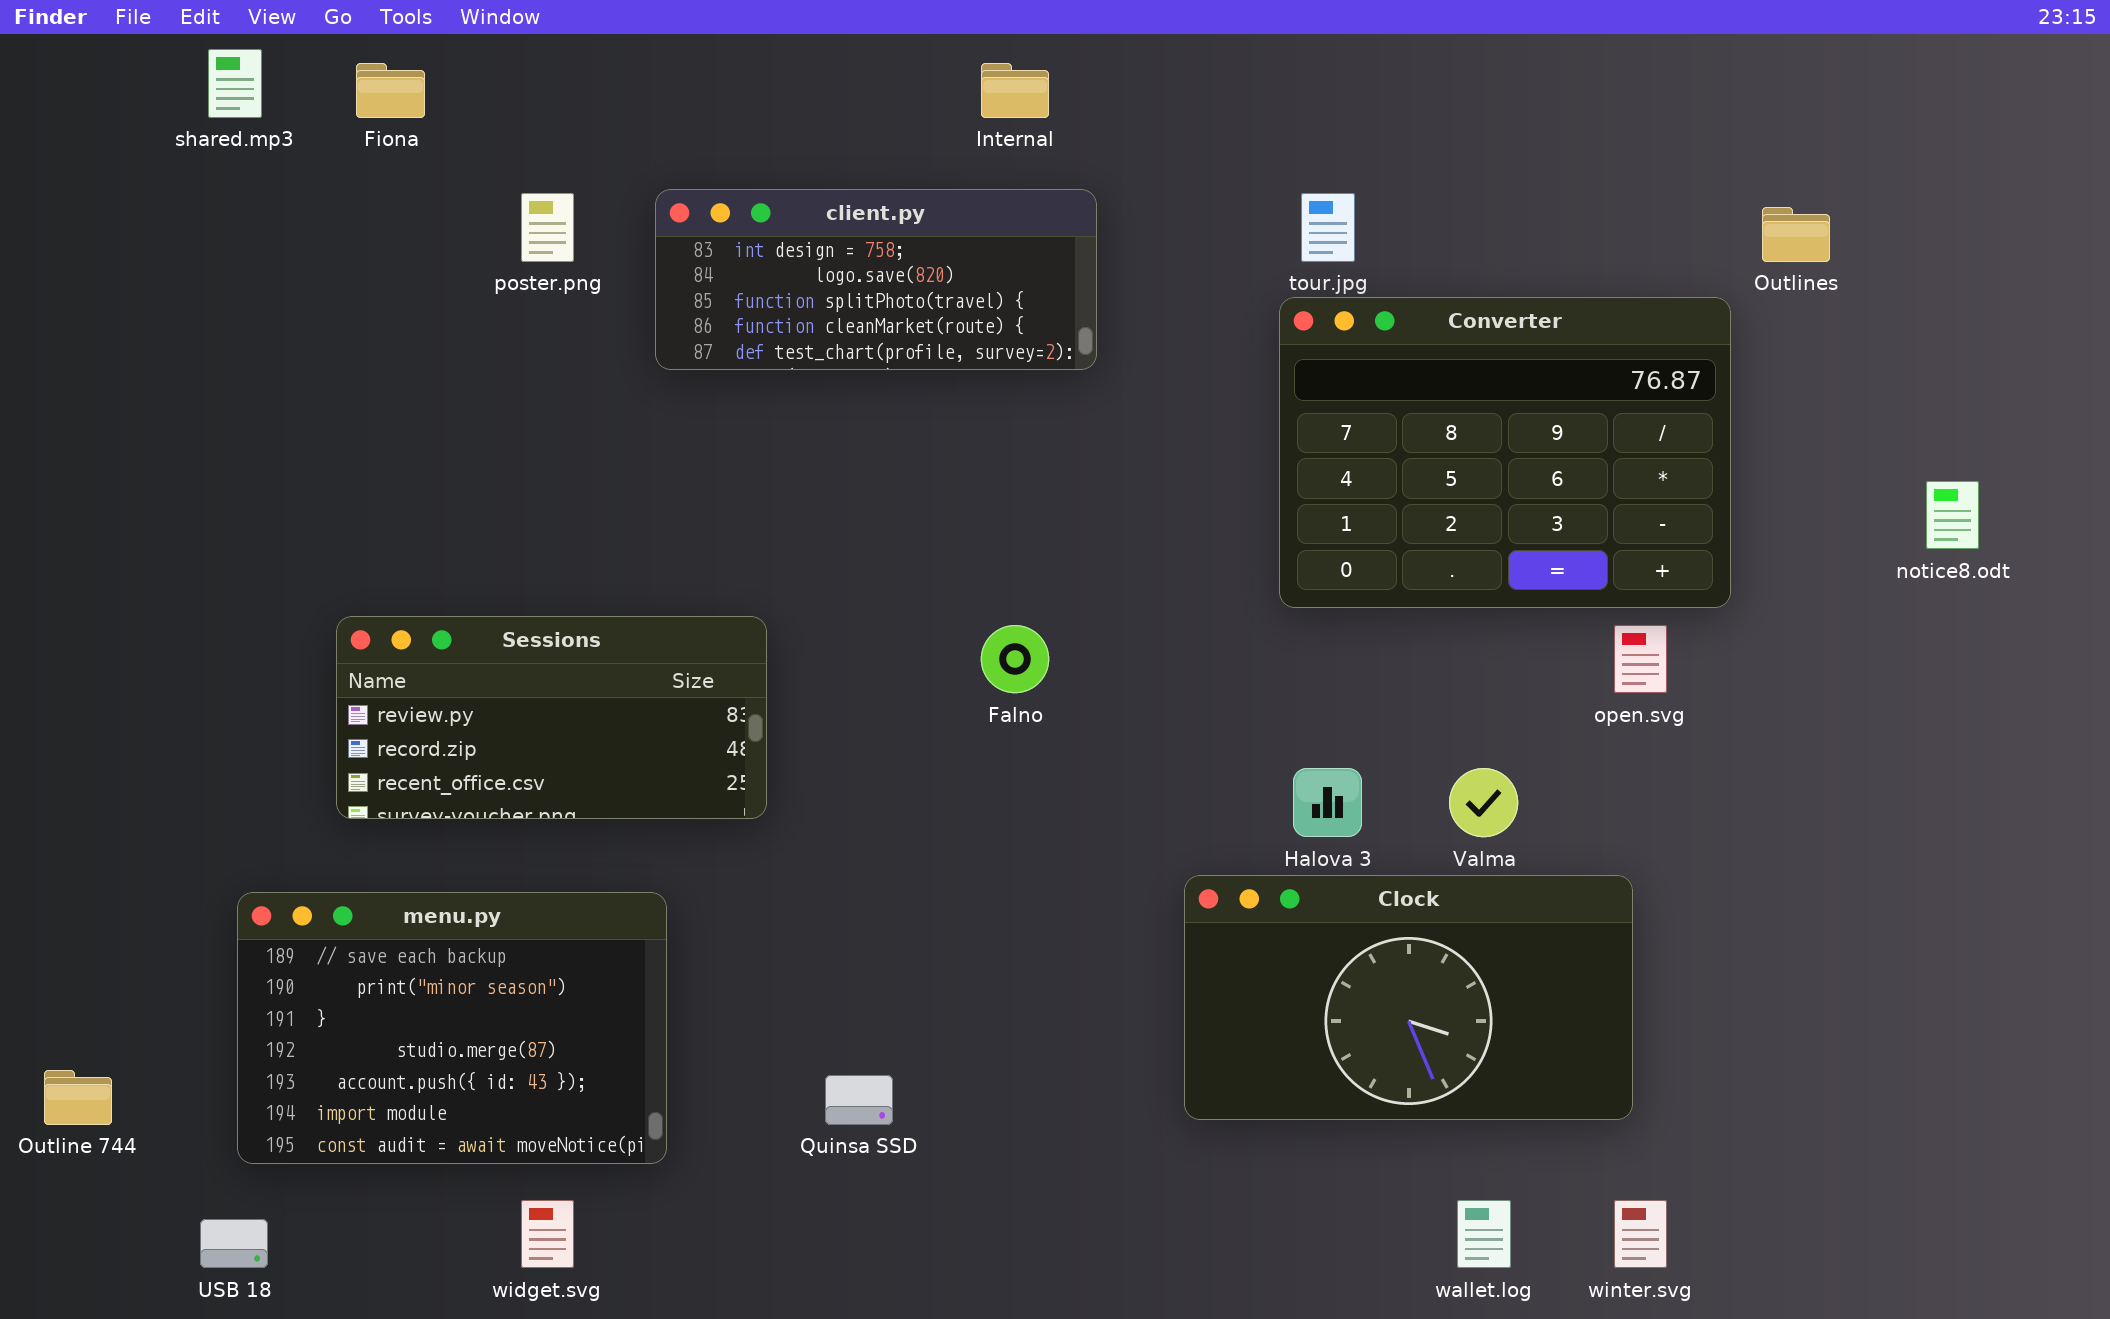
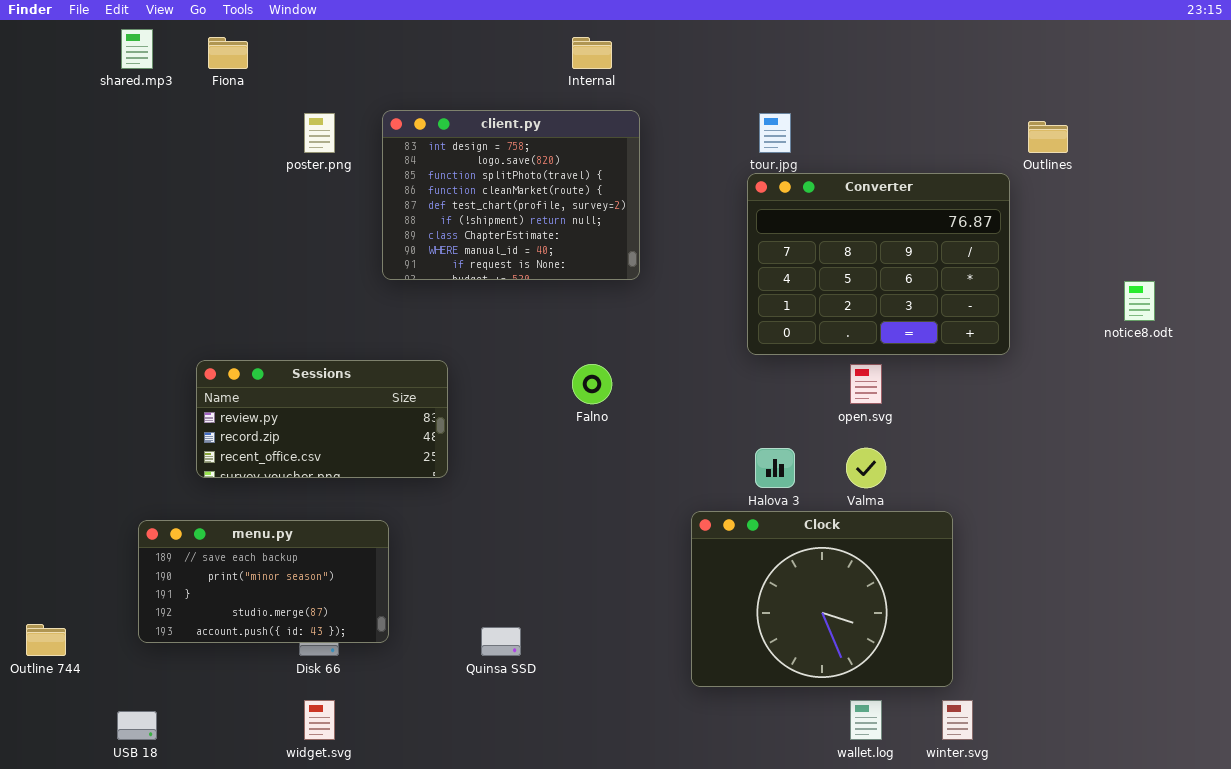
client.py: [655,189,1097,370] -> [382,110,640,280], resized
open.svg: [1614,625,1667,693] -> [850,364,882,404], moved
Clock: [1184,875,1633,1120] -> [691,511,953,687], resized
menu.py: [237,892,667,1164] -> [138,520,389,643], resized

